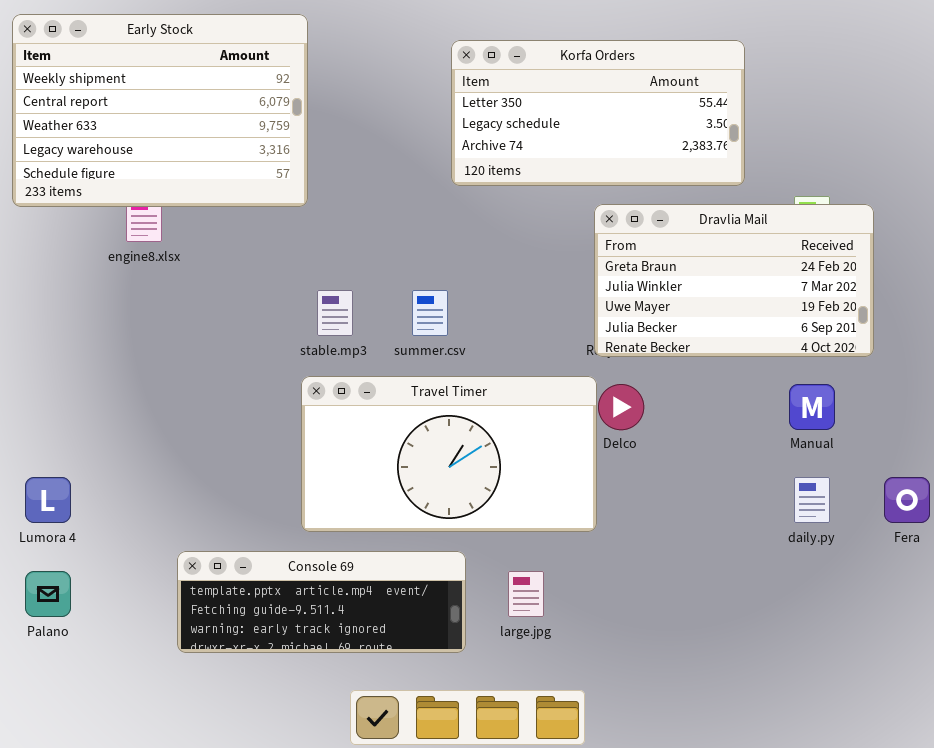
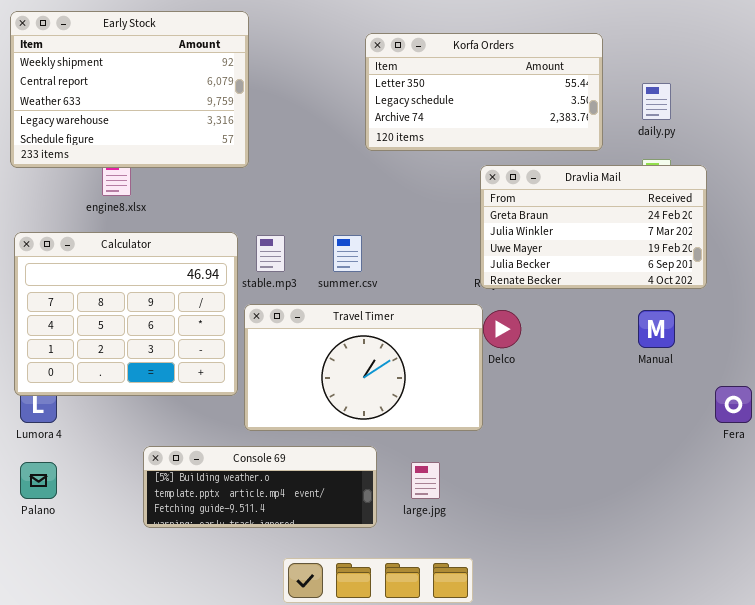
Calculator: none -> [14,232,238,396], opened
daily.py: [794,477,830,523] -> [642,83,671,120], moved
Console 69: [177,551,466,653] -> [143,446,377,528], scrolled up 1 row

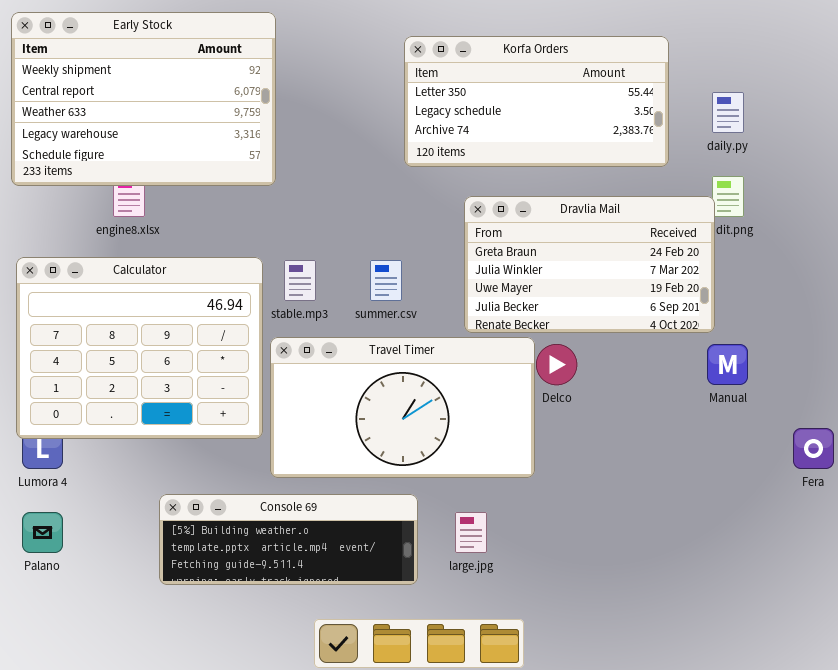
Dravlia Mail: [480,165,707,289] -> [464,196,715,333], moved

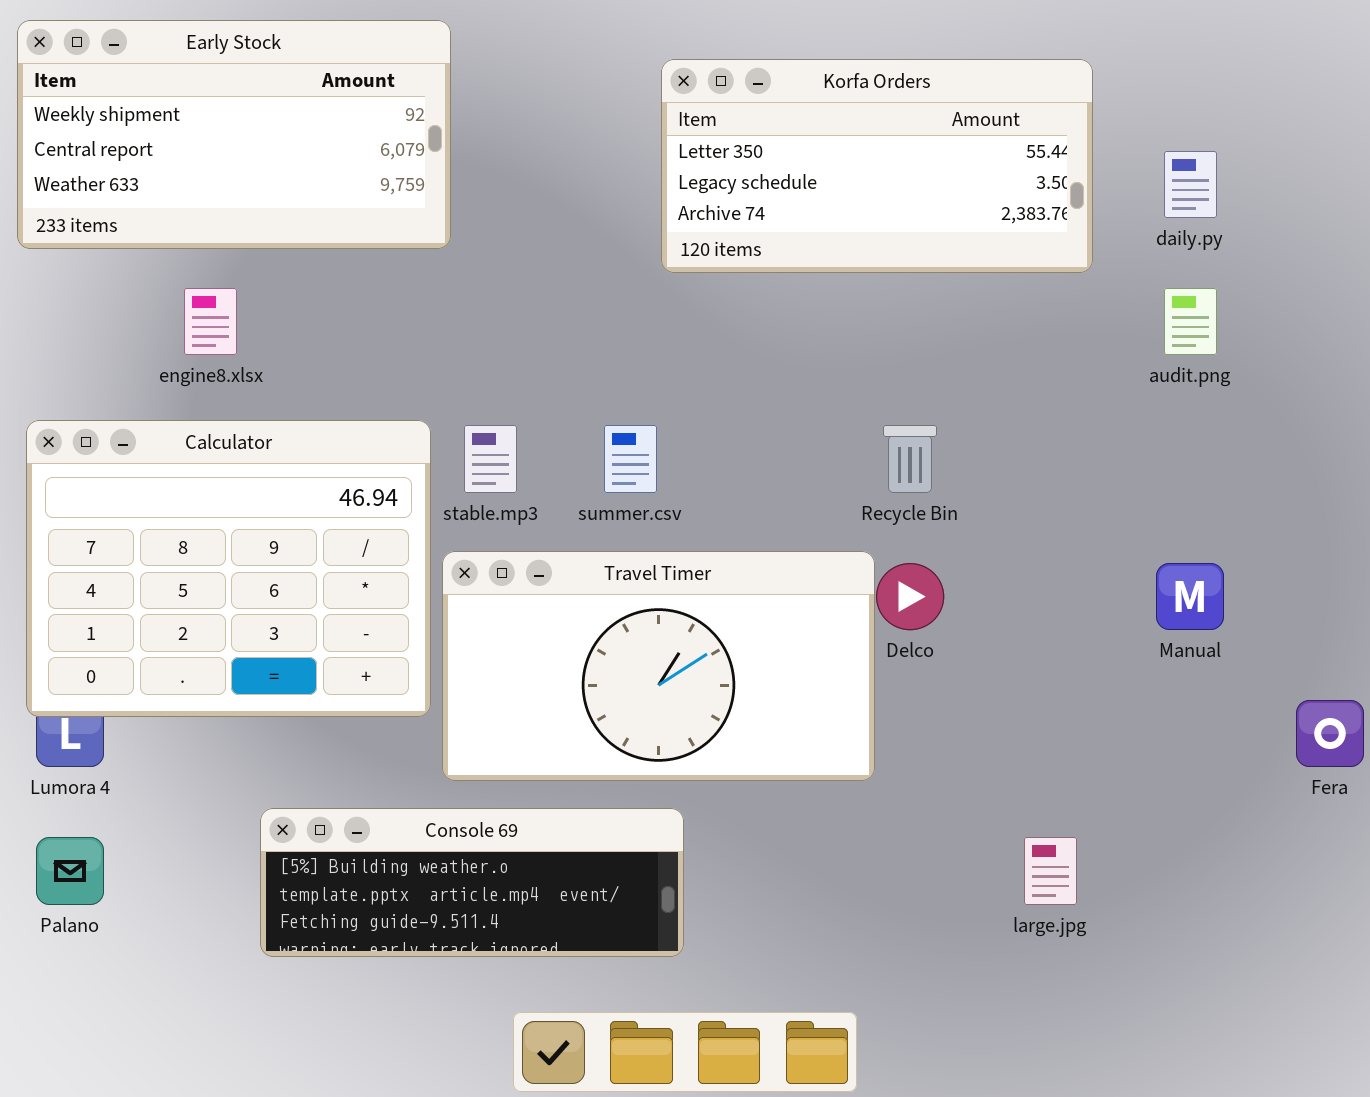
Early Stock: [11,12,276,186] -> [17,20,451,249], resized
Dravlia Mail: [464,196,715,333] -> none, closed
large.jpg: [455,512,487,553] -> [1024,837,1077,905], moved

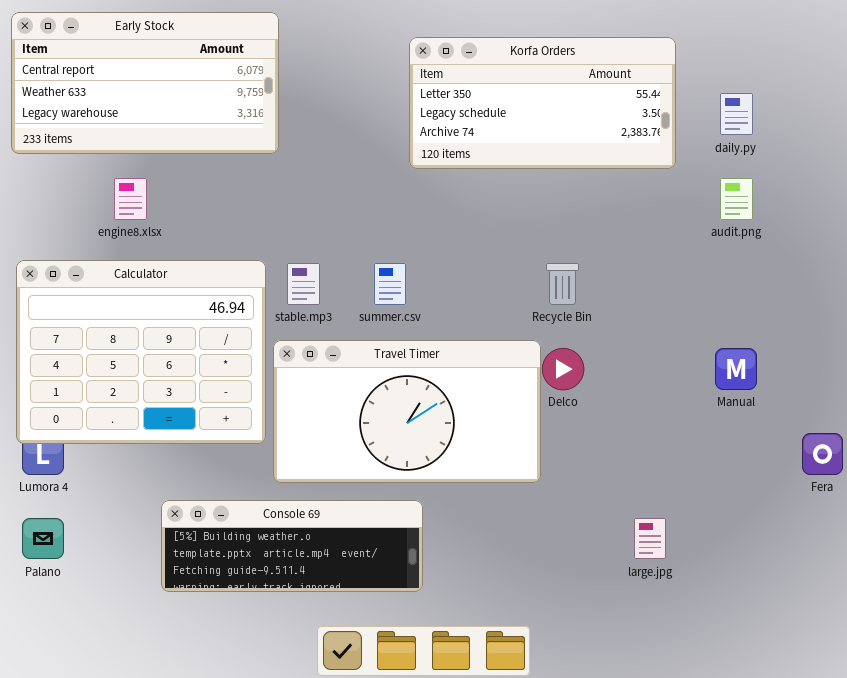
Early Stock: [17,20,451,249] -> [11,12,279,154], scrolled down 1 row

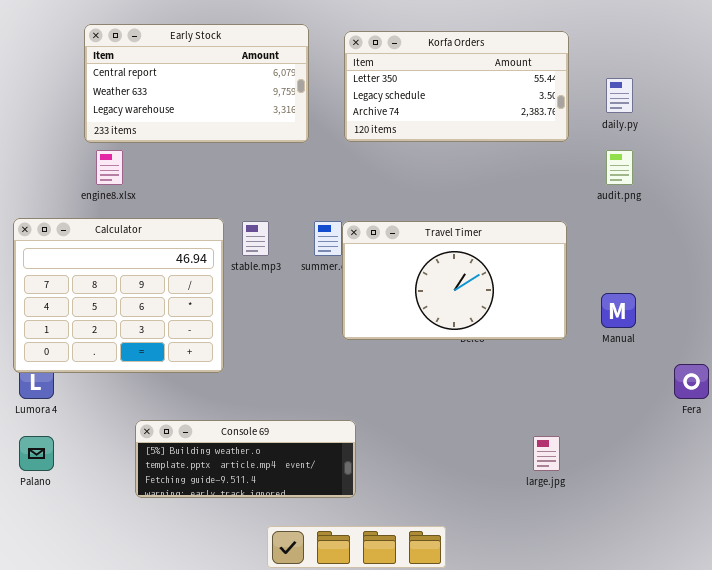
Early Stock: [11,12,279,154] -> [84,24,309,143], moved
Travel Timer: [273,340,541,483] -> [342,221,567,340], moved

